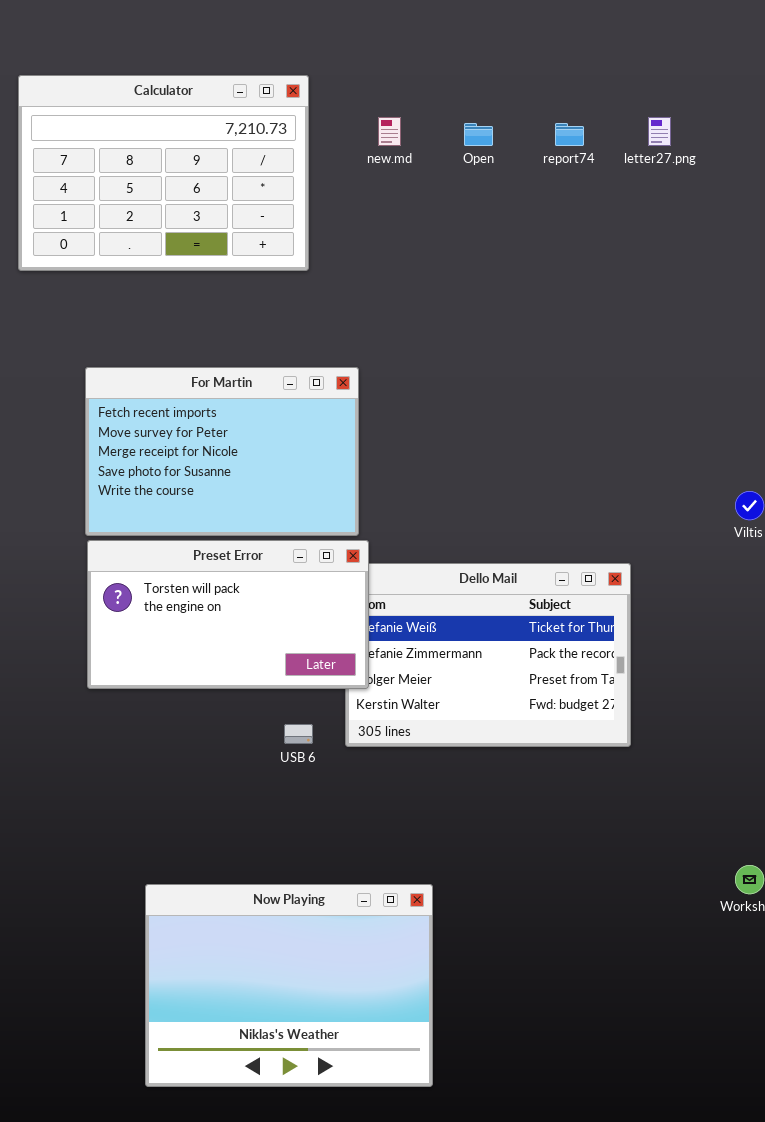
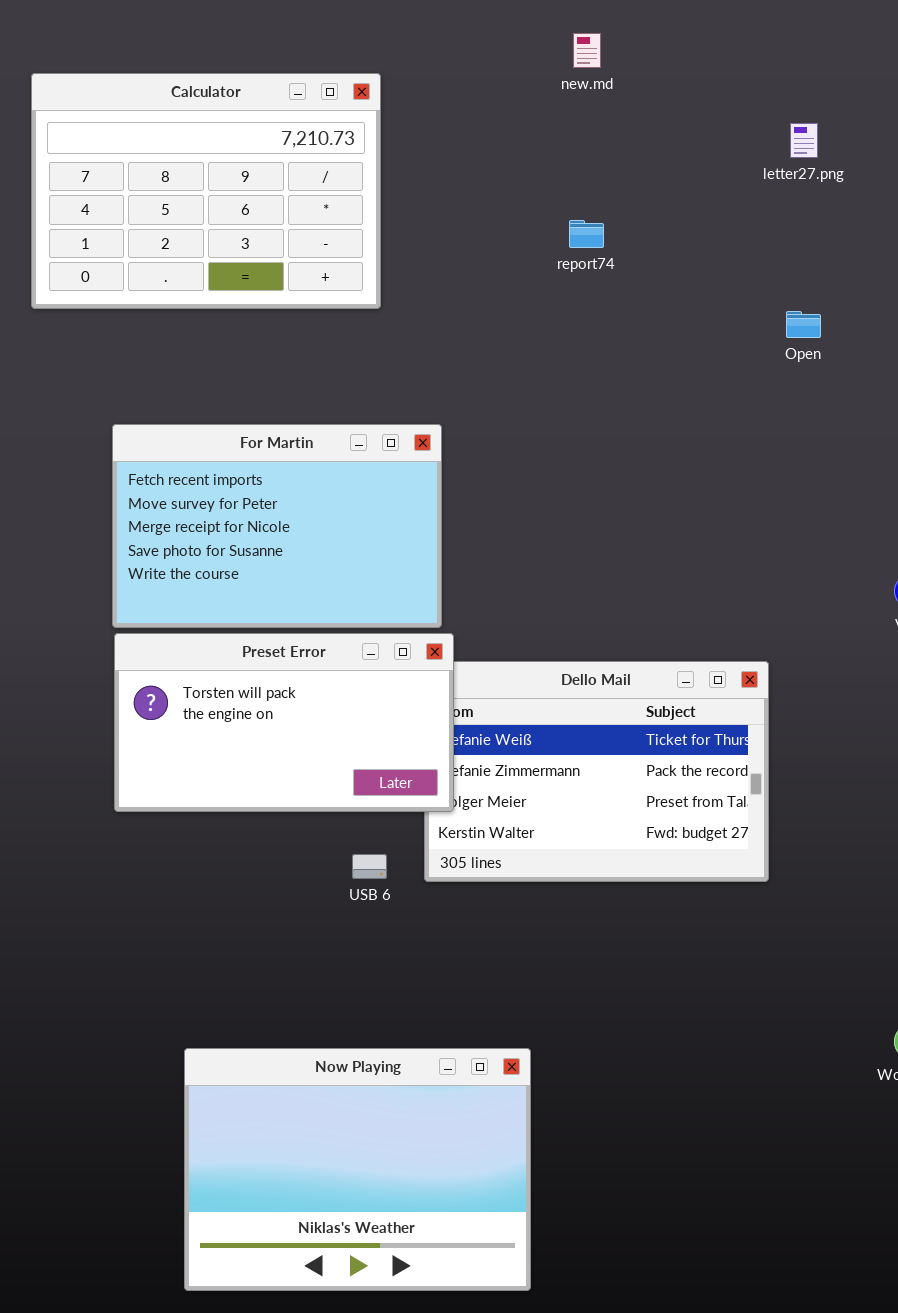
new.md: [378,117,401,146] -> [573,33,601,68], moved
Open: [464,123,493,146] -> [786,311,821,338], moved
report74: [555,123,584,146] -> [569,220,604,248], moved

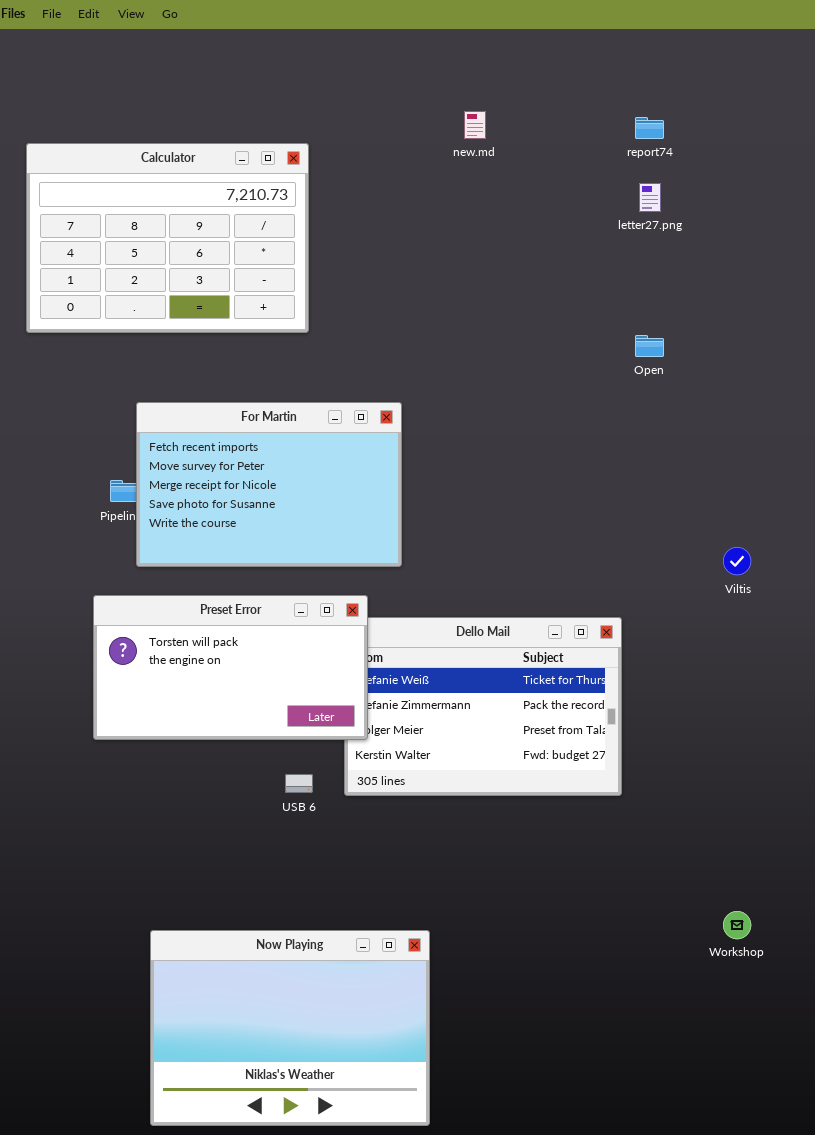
report74: [569,220,604,248] -> [635,117,664,139], moved
For Martin: [112,424,442,628] -> [136,402,402,567], moved

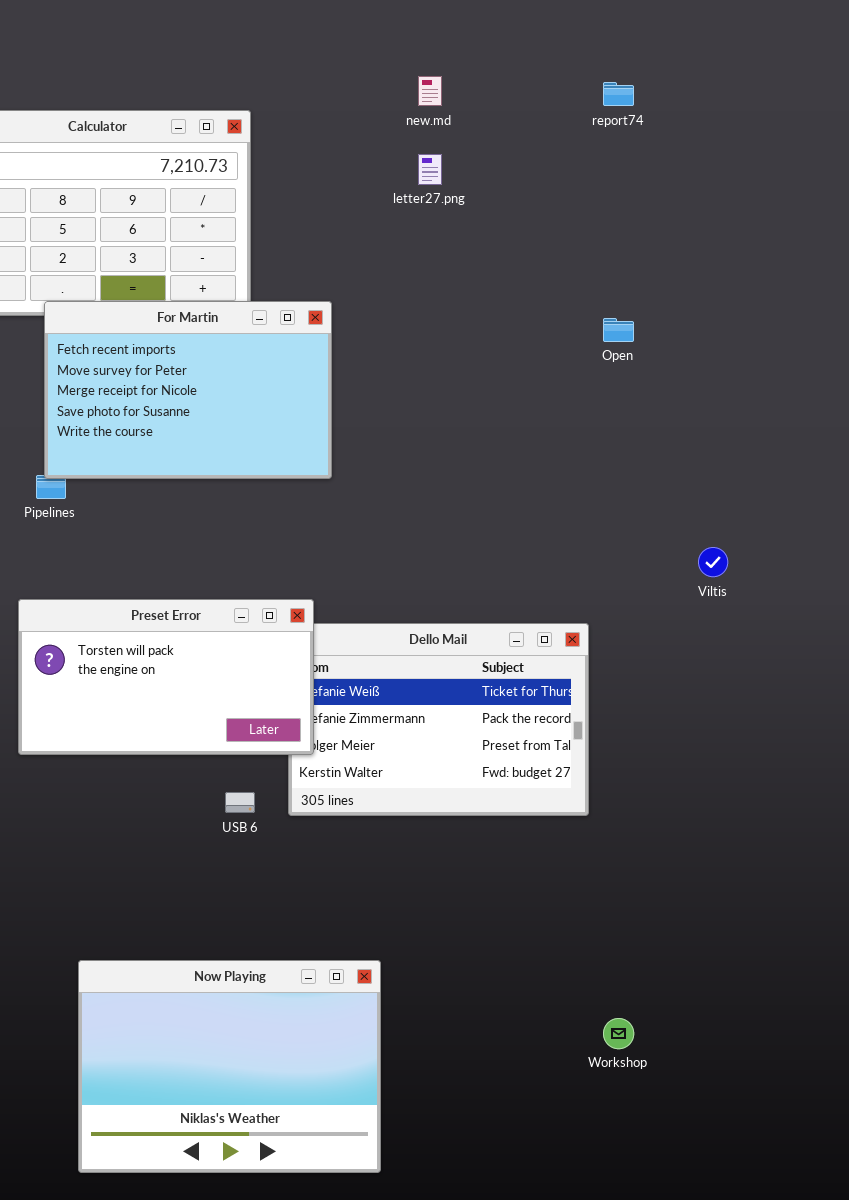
letter27.png: [639,183,661,212] -> [418,154,442,185], moved
For Martin: [136,402,402,567] -> [44,301,332,479], moved
Workshop: [723,911,751,939] -> [603,1018,634,1049], moved

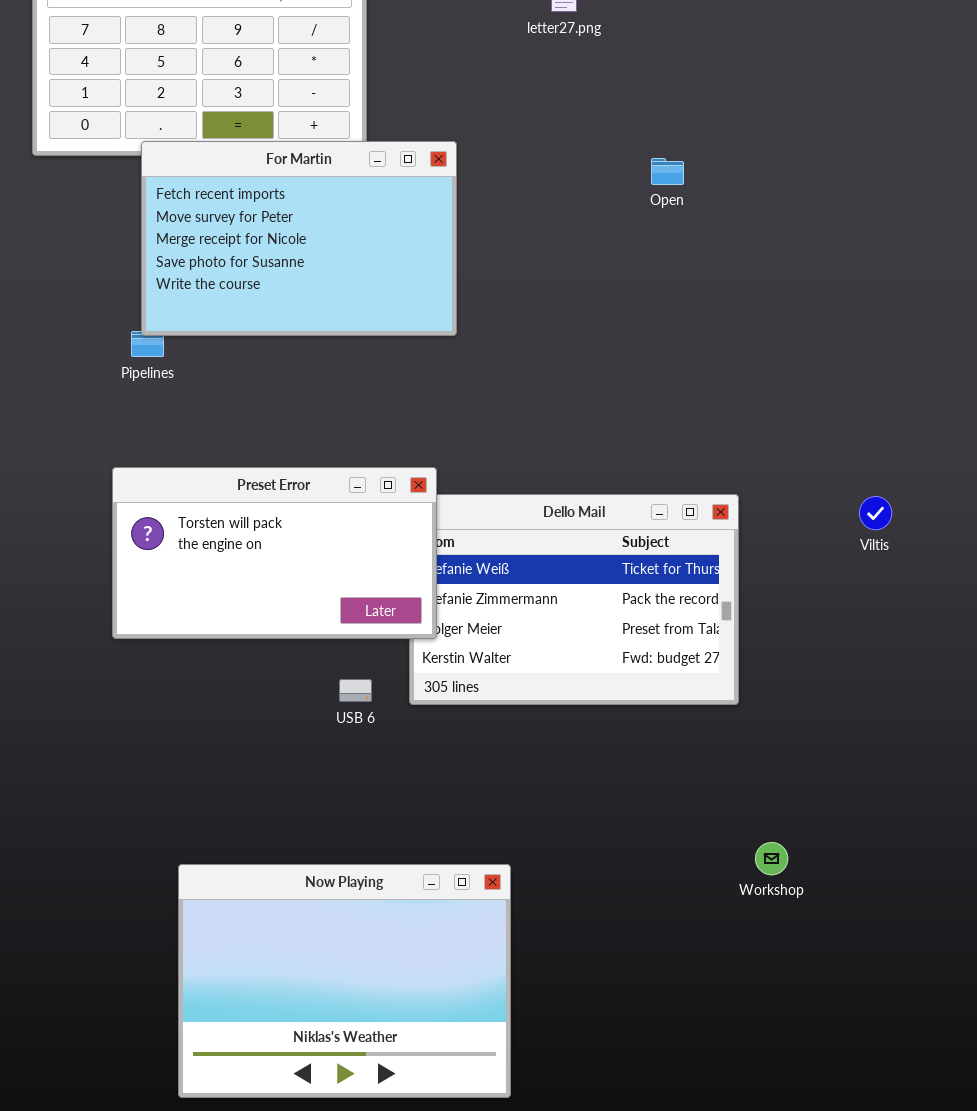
Open: [603,318,634,342] -> [651,158,684,185], moved
Viltis: [698,547,728,577] -> [859,496,892,530], moved
Workshop: [603,1018,634,1049] -> [755,842,788,875], moved

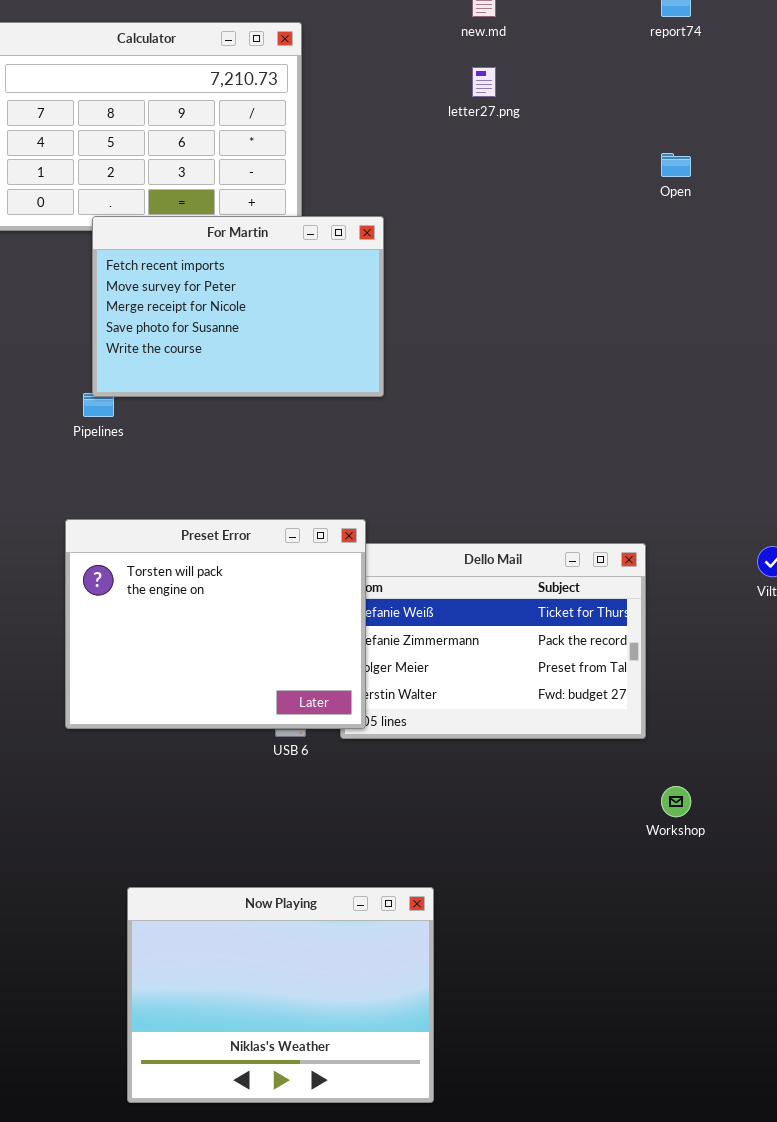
Open: [651,158,684,185] -> [661,153,691,177], moved
Preset Error: [112,467,437,639] -> [65,519,366,729], resized
Workshop: [755,842,788,875] -> [661,786,691,817], moved

